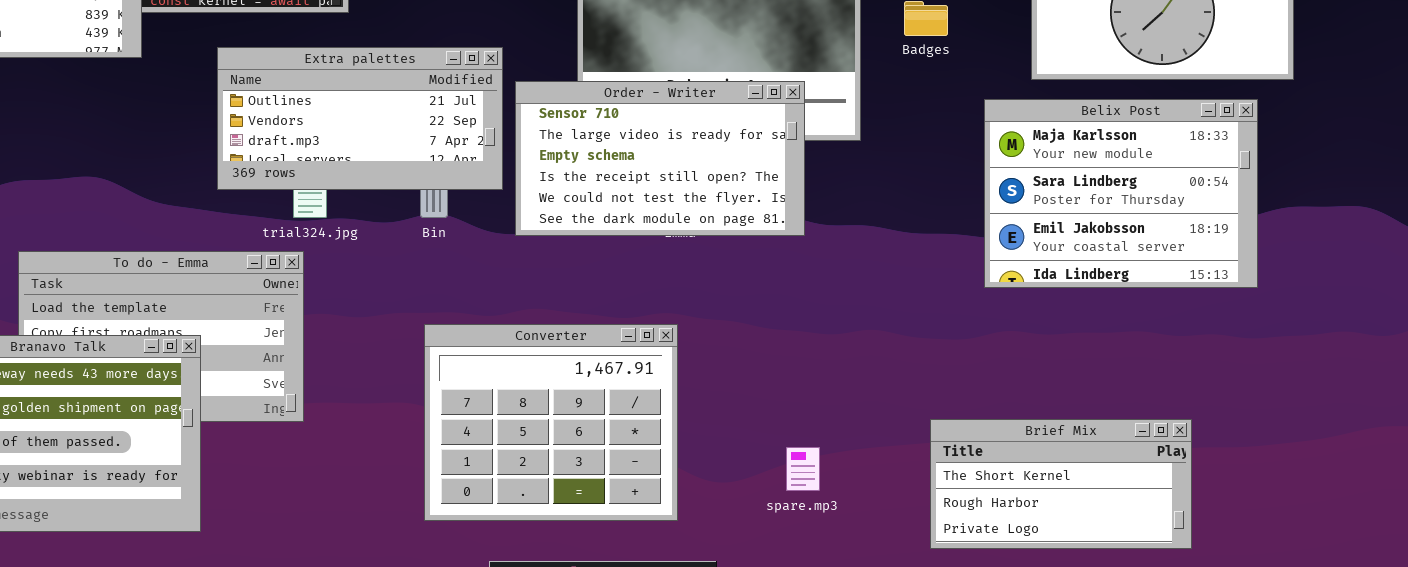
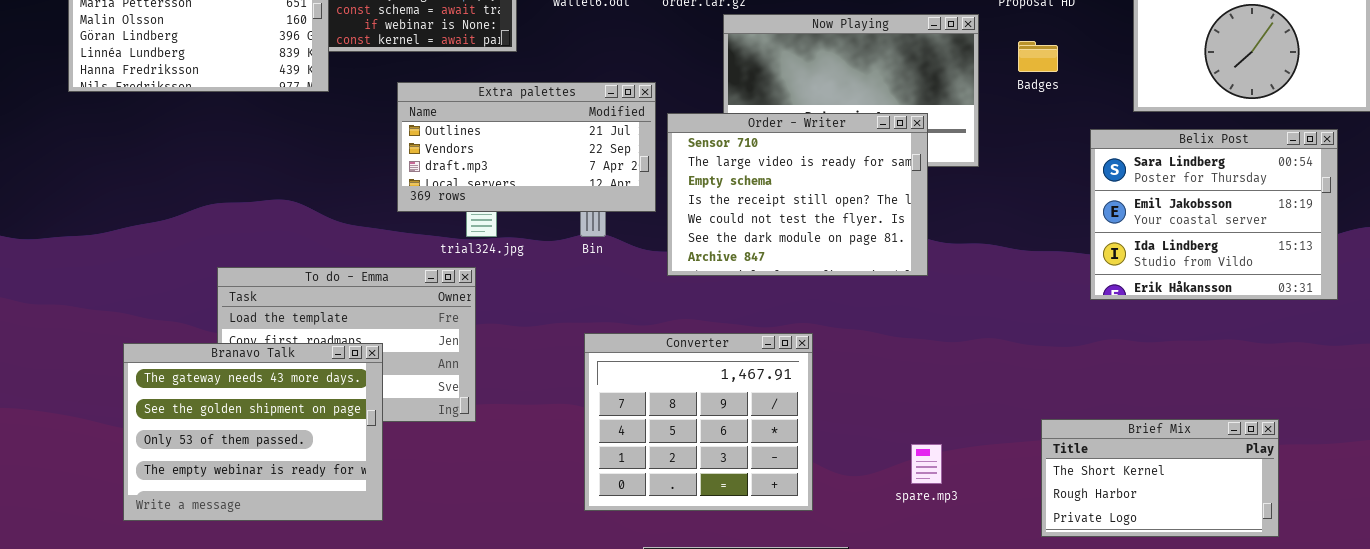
Order - Writer: [515,81,805,236] -> [667,113,928,276], resized
Belix Post: [984,99,1258,288] -> [1090,129,1338,300], scrolled down 1 row

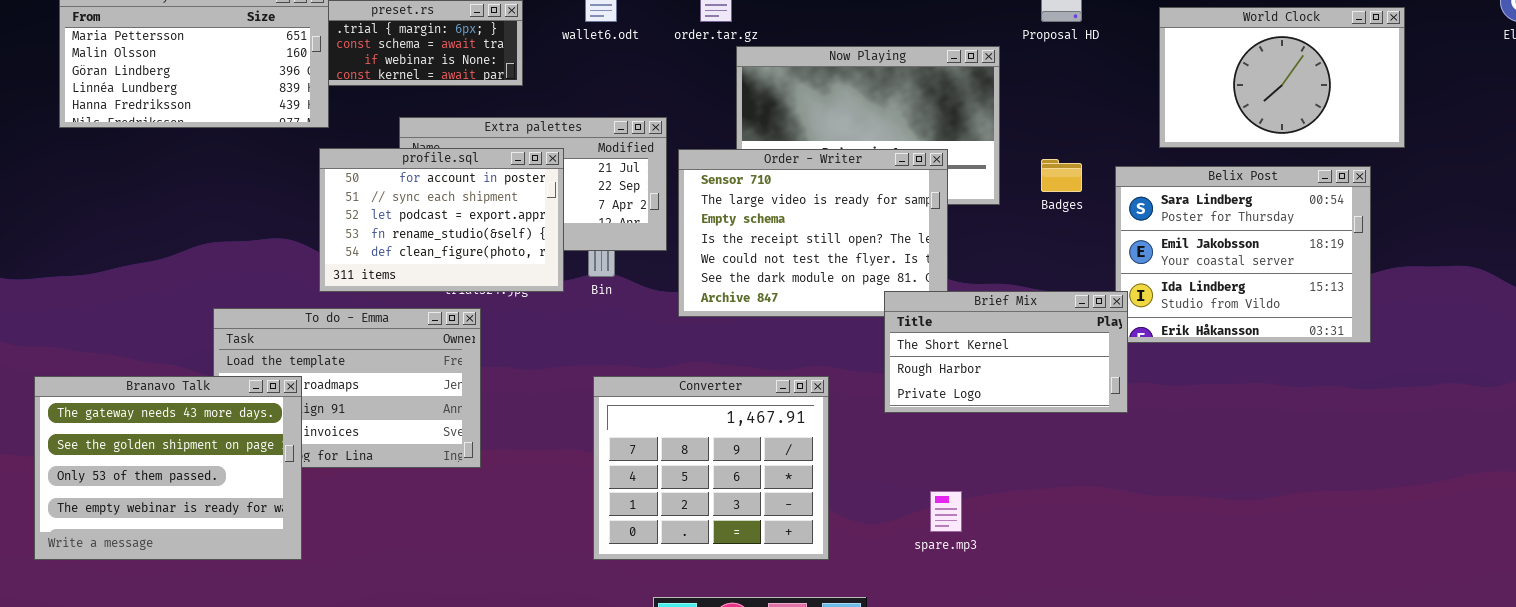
Badges: [1018,41,1058,72] -> [1041,159,1082,192], moved
profile.sql: none -> [319,148,564,292], opened
Branavo Talk: [123,343,383,521] -> [34,376,302,560], moved
Brief Mix: [1041,419,1279,537] -> [884,291,1128,413], moved

